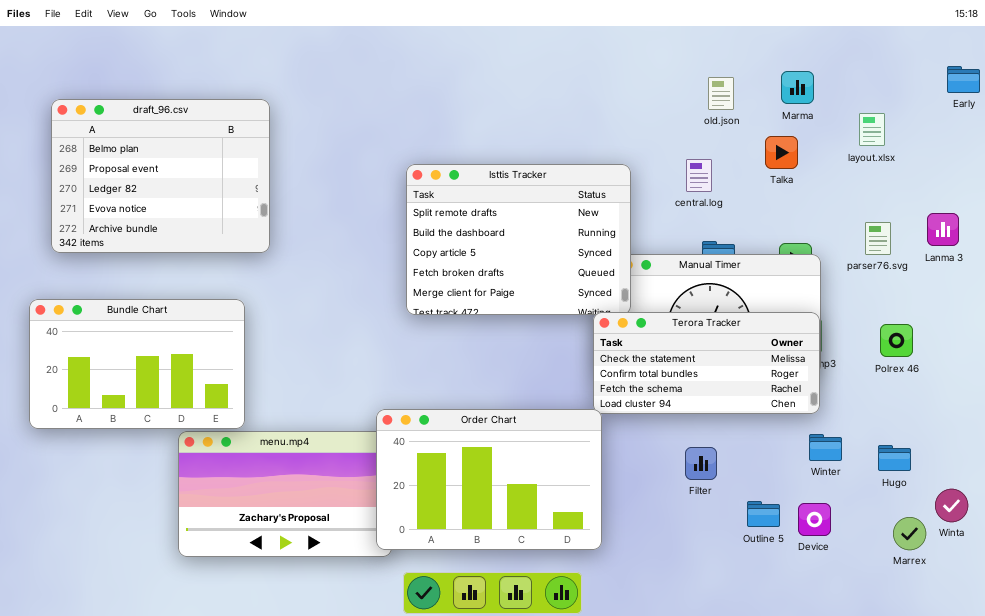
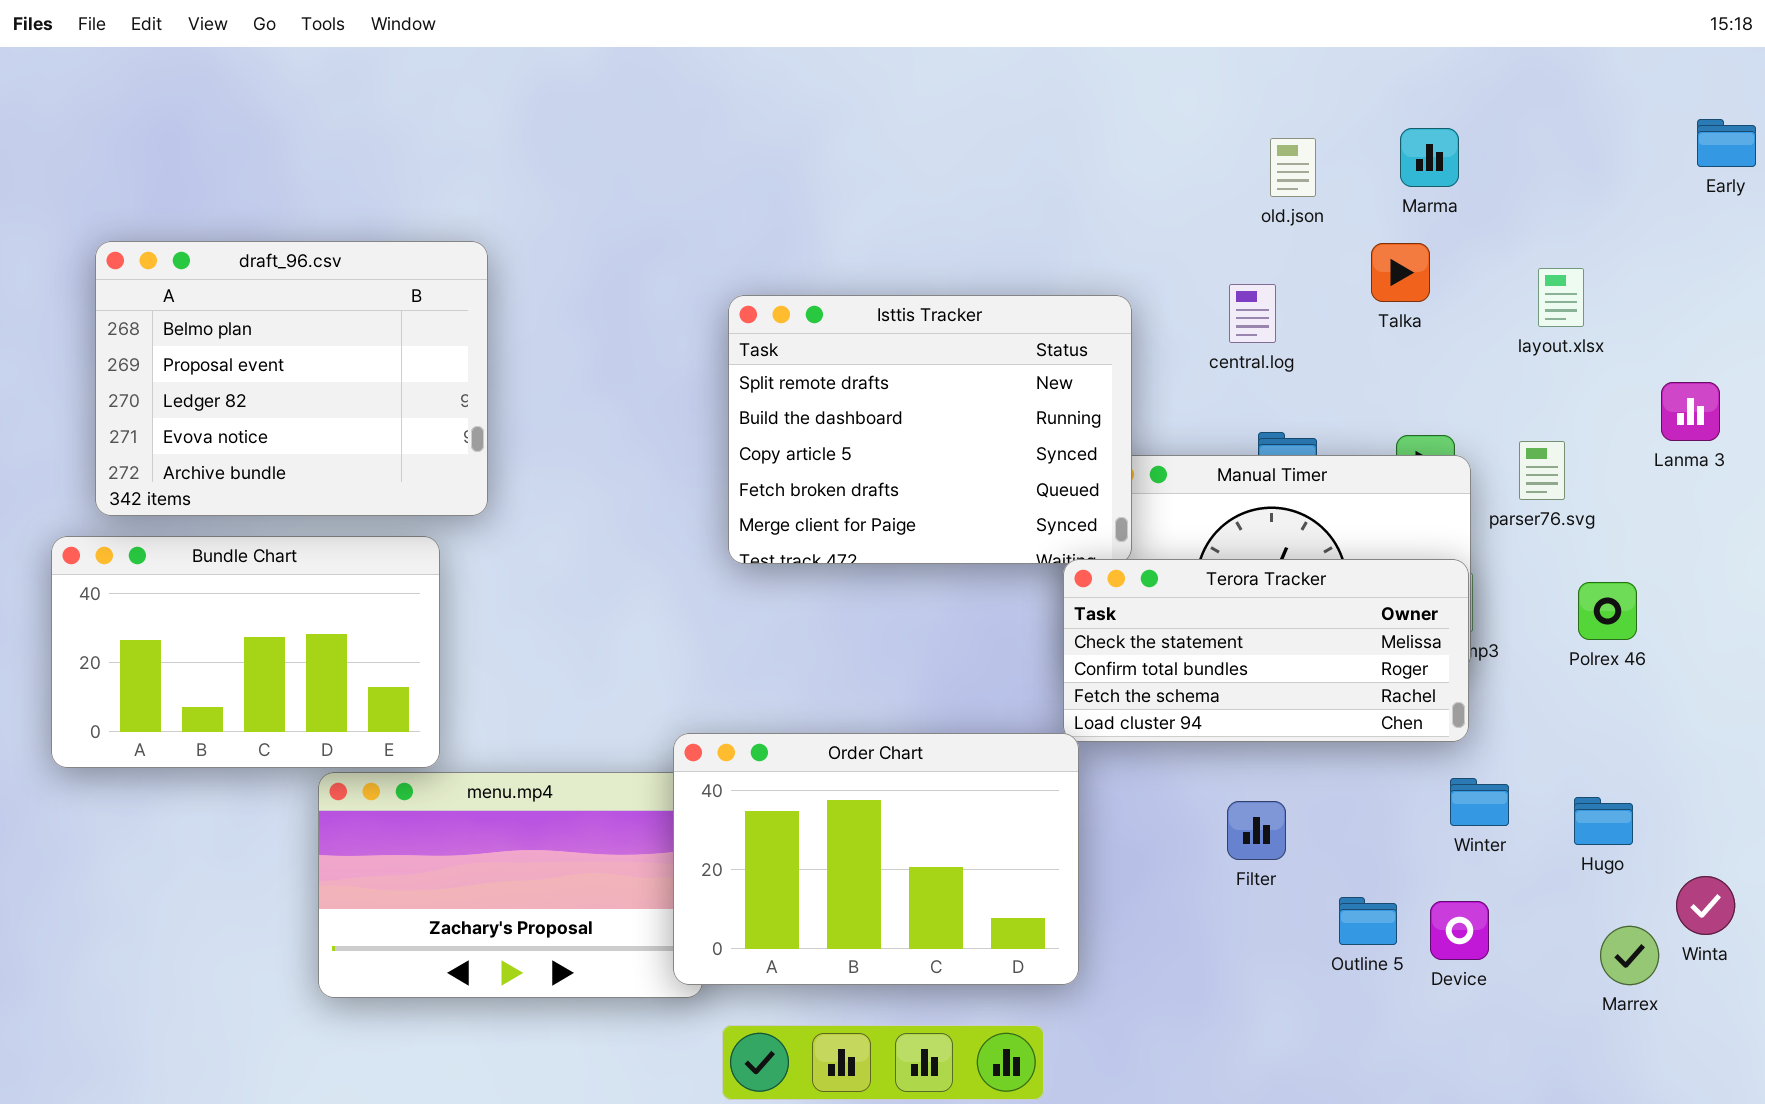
draft_96.csv: [51,99,270,253] -> [95,241,488,516], moved
layout.xlsx: [859,113,885,146] -> [1538,268,1584,327], moved
parser76.svg: [865,222,891,255] -> [1519,441,1565,500], moved

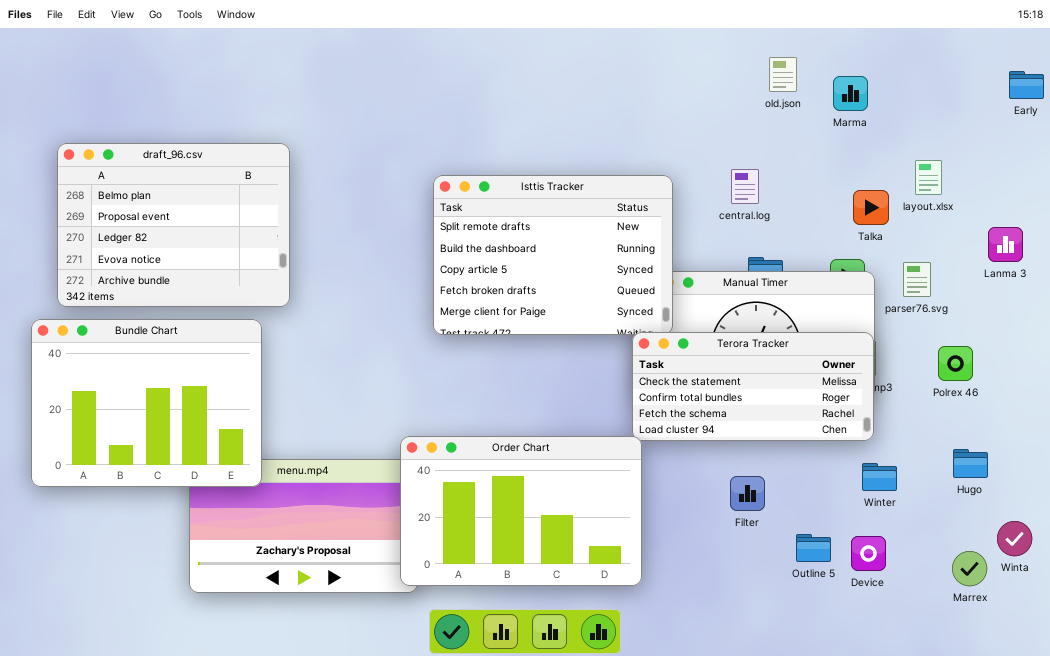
old.json: [1270,138,1316,197] -> [769,57,797,92], moved
Talka: [1371,243,1430,302] -> [853,190,889,225], moved
Bundle Chart: [51,536,440,768] -> [31,319,262,487], resized
Hugo: [1574,797,1633,845] -> [953,449,988,478], moved

